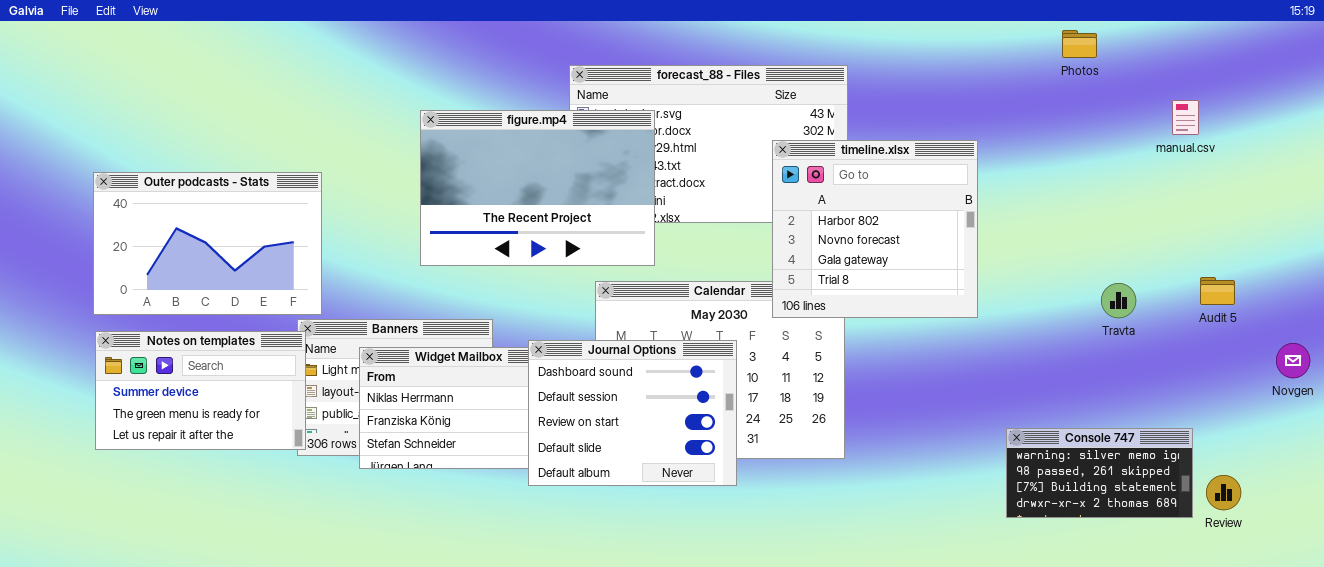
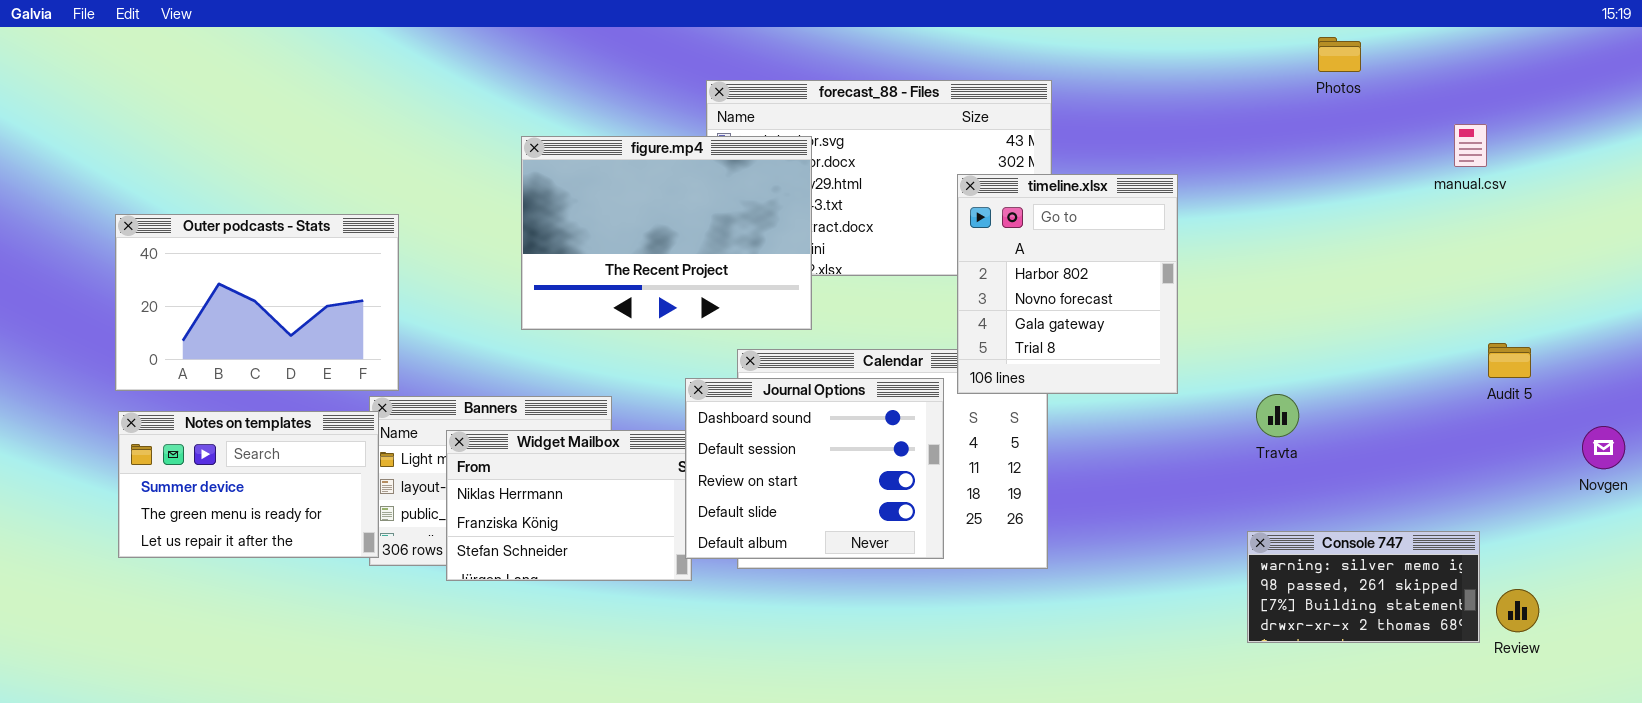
timeline.xlsx: [772,140,978,318] -> [957,174,1178,394], resized
Travta: [1101,283,1136,318] -> [1256,394,1299,437], moved
Journal Options: [528,340,737,486] -> [685,378,944,559], moved

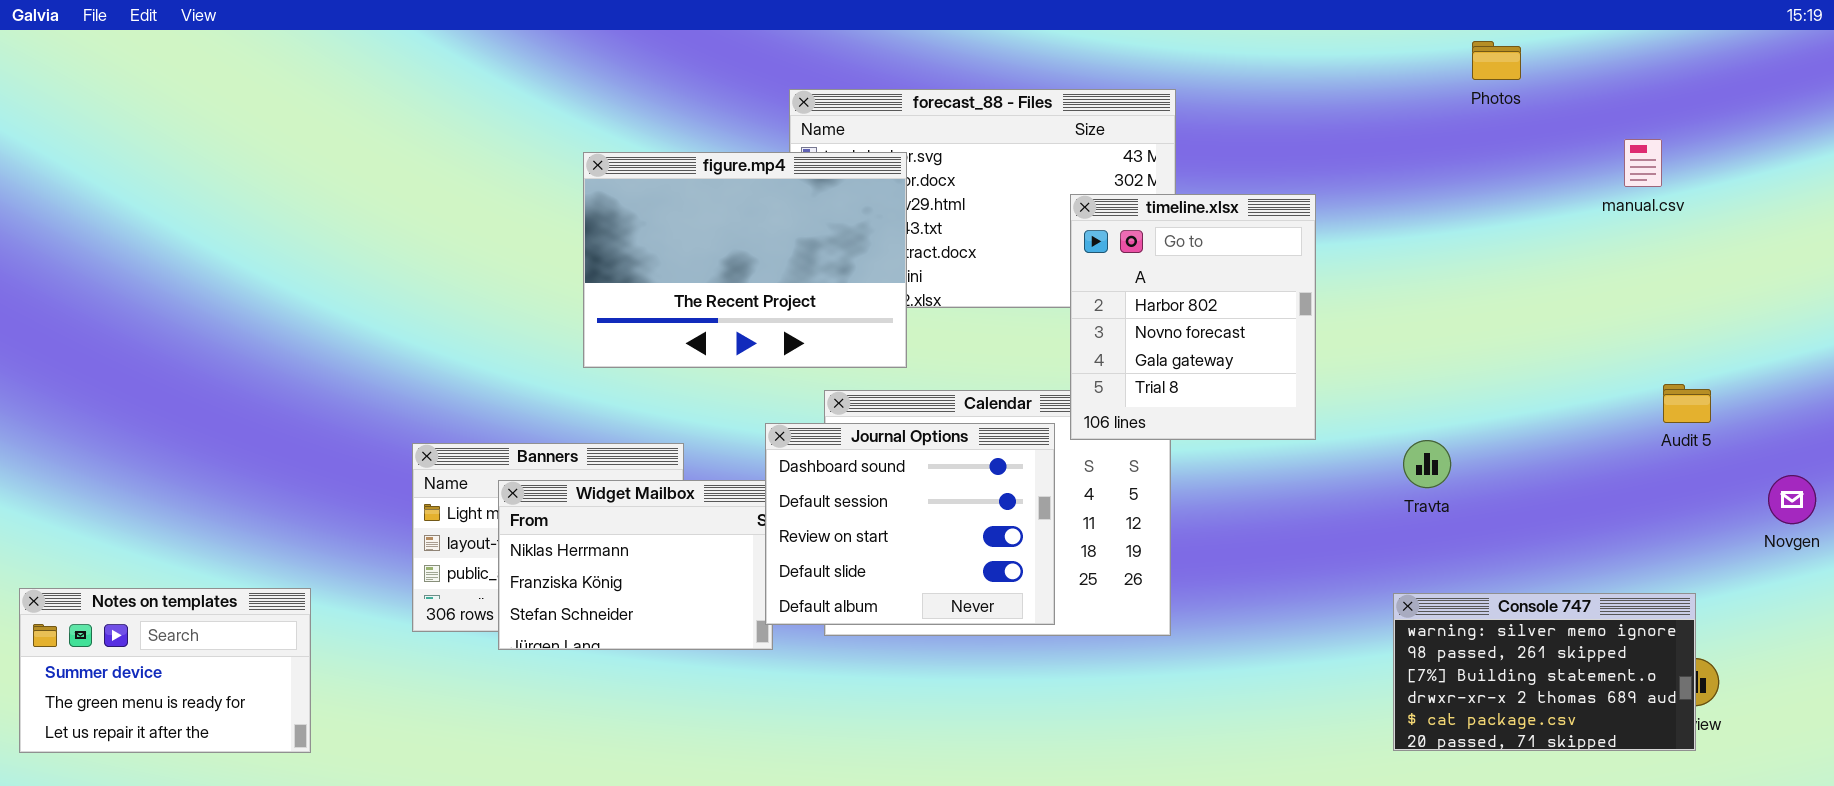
Outer podcasts - Stats: [115,214,399,391] -> none, closed
Notes on templates: [118,411,379,558] -> [19,588,311,753], moved
Console 747: [1247,531,1480,643] -> [1393,593,1696,751], resized

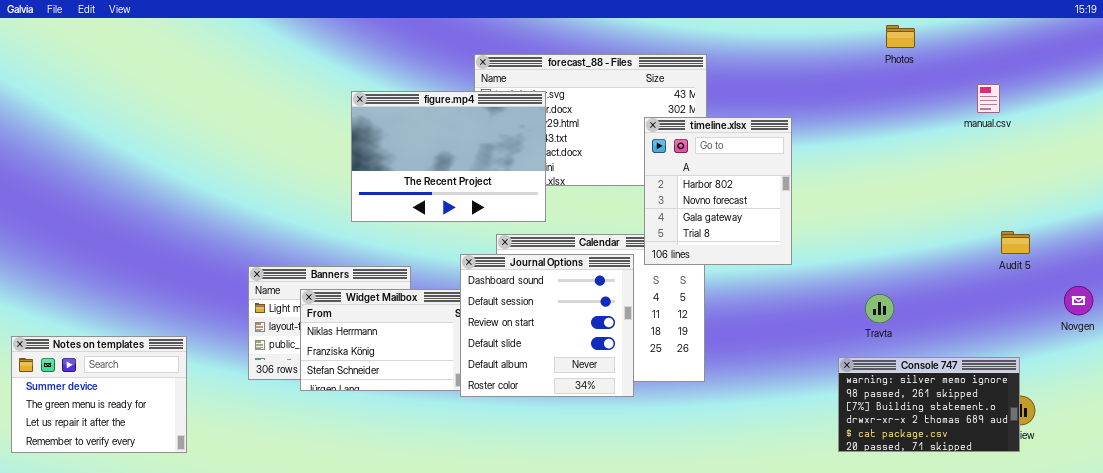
Journal Options: [765,423,1055,625] -> [460,254,634,397], resized
Travta: [1403,440,1451,488] -> [865,294,894,323], moved
Notes on templates: [19,588,311,753] -> [11,336,187,453], resized

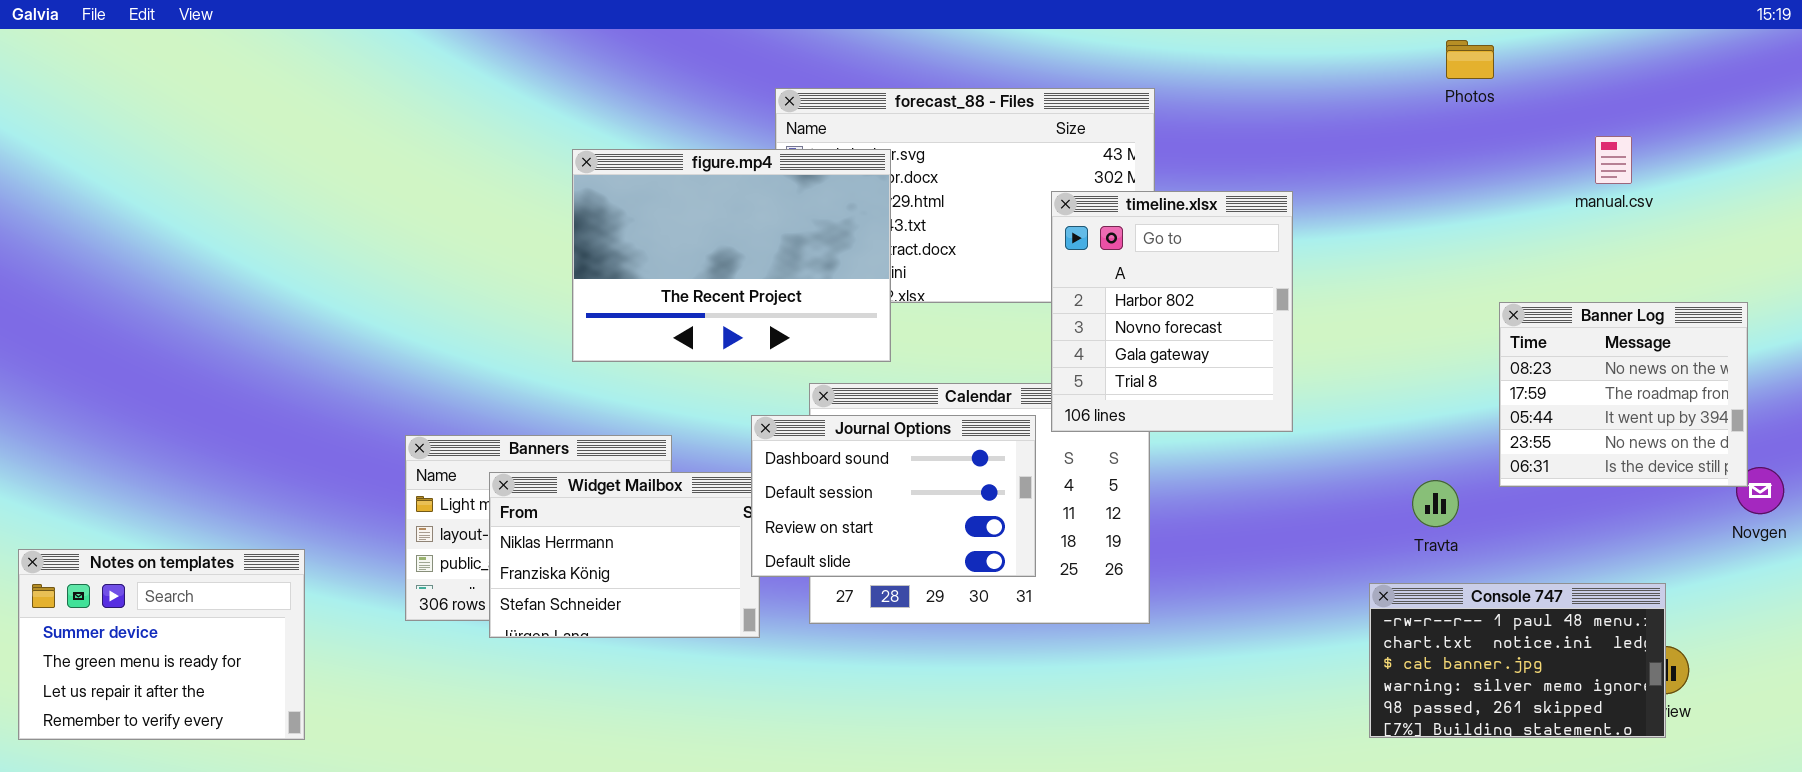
Banner Log: none -> [1499,302,1748,487], opened
Journal Options: [460,254,634,397] -> [751,415,1036,577], resized
Console 747: [838,357,1020,452] -> [1369,583,1666,738], scrolled up 3 rows

